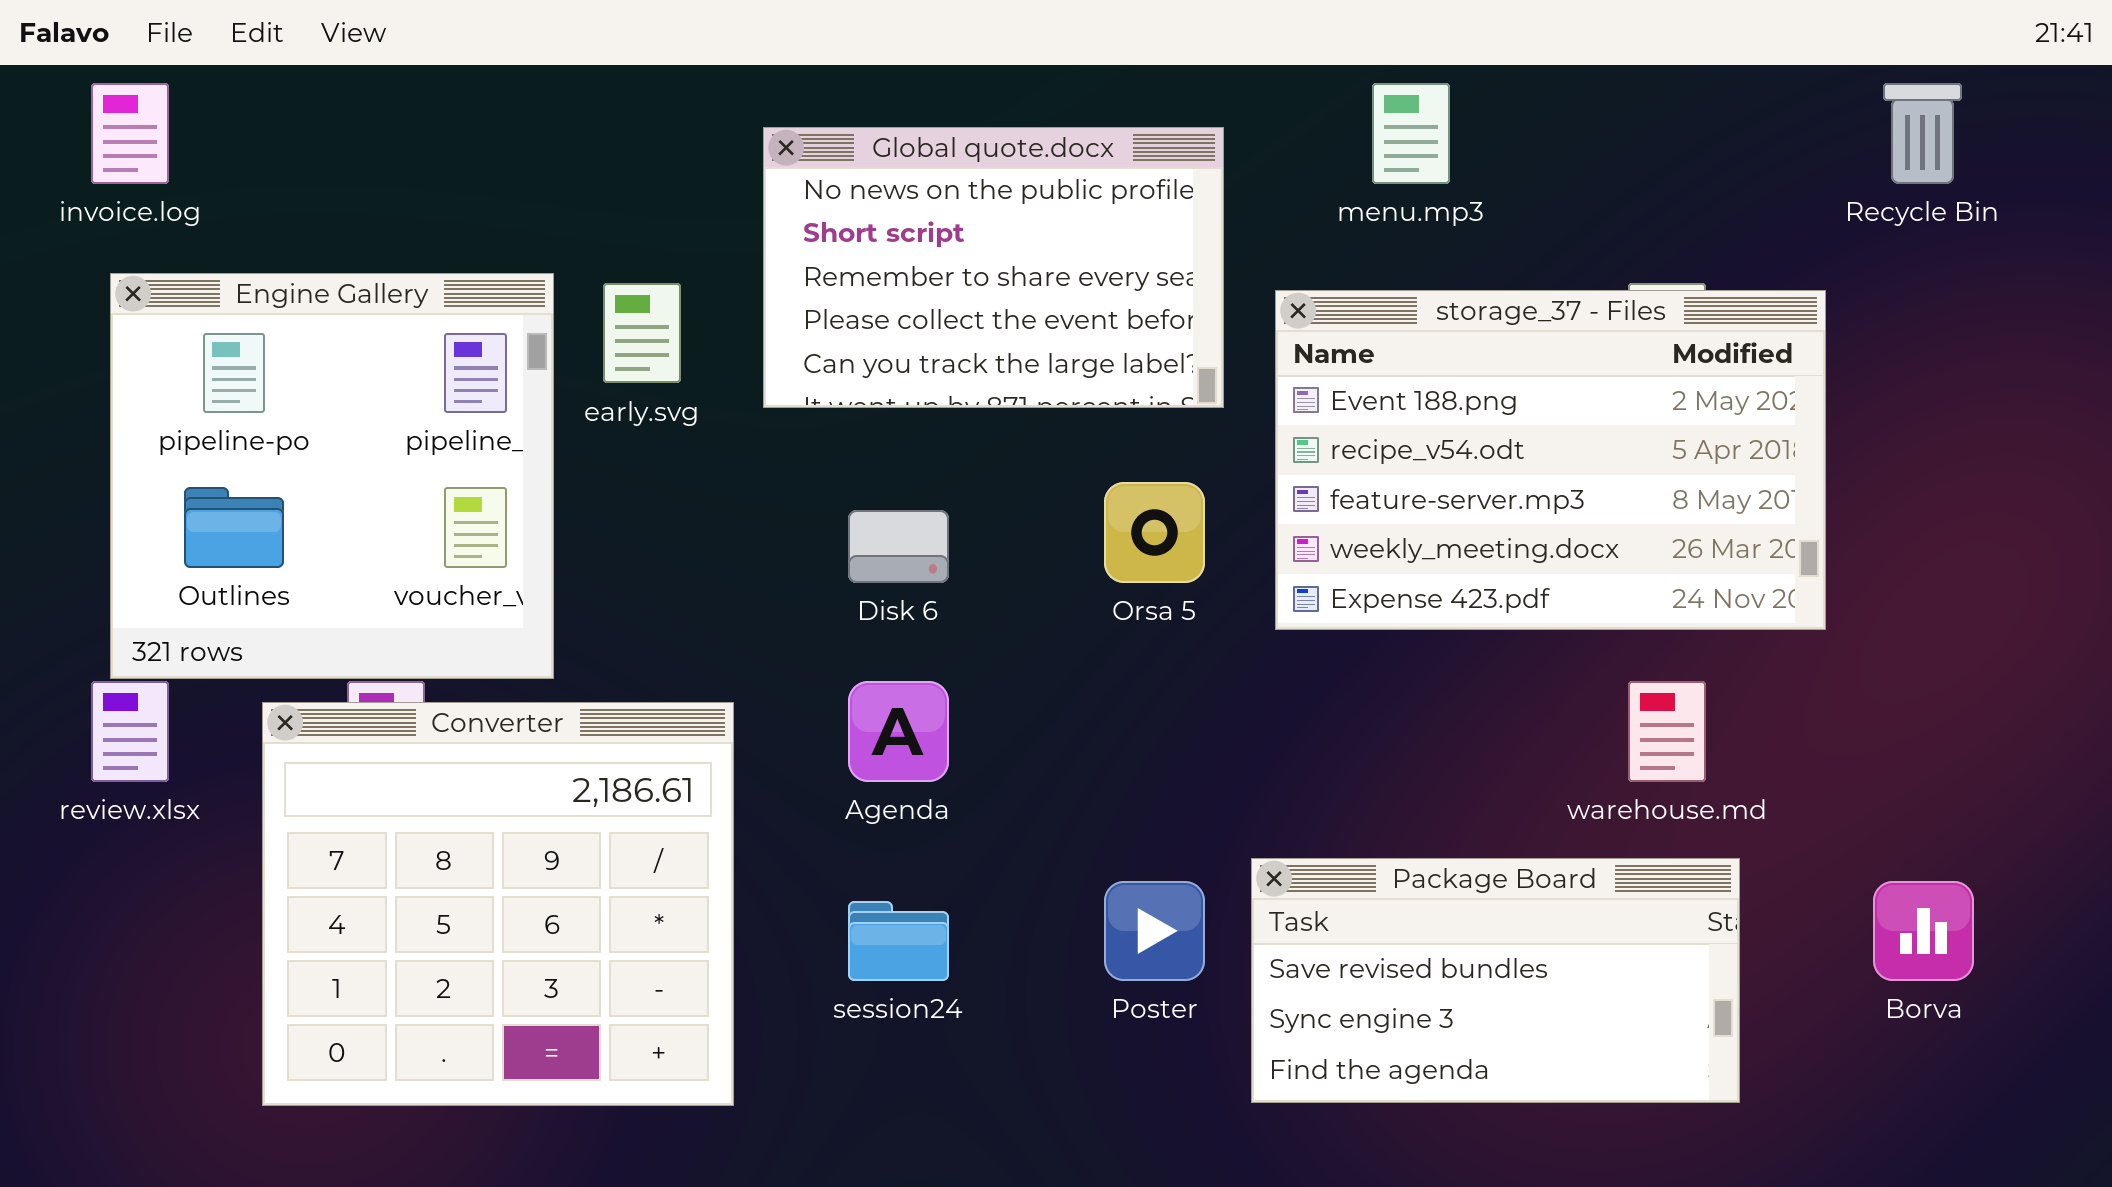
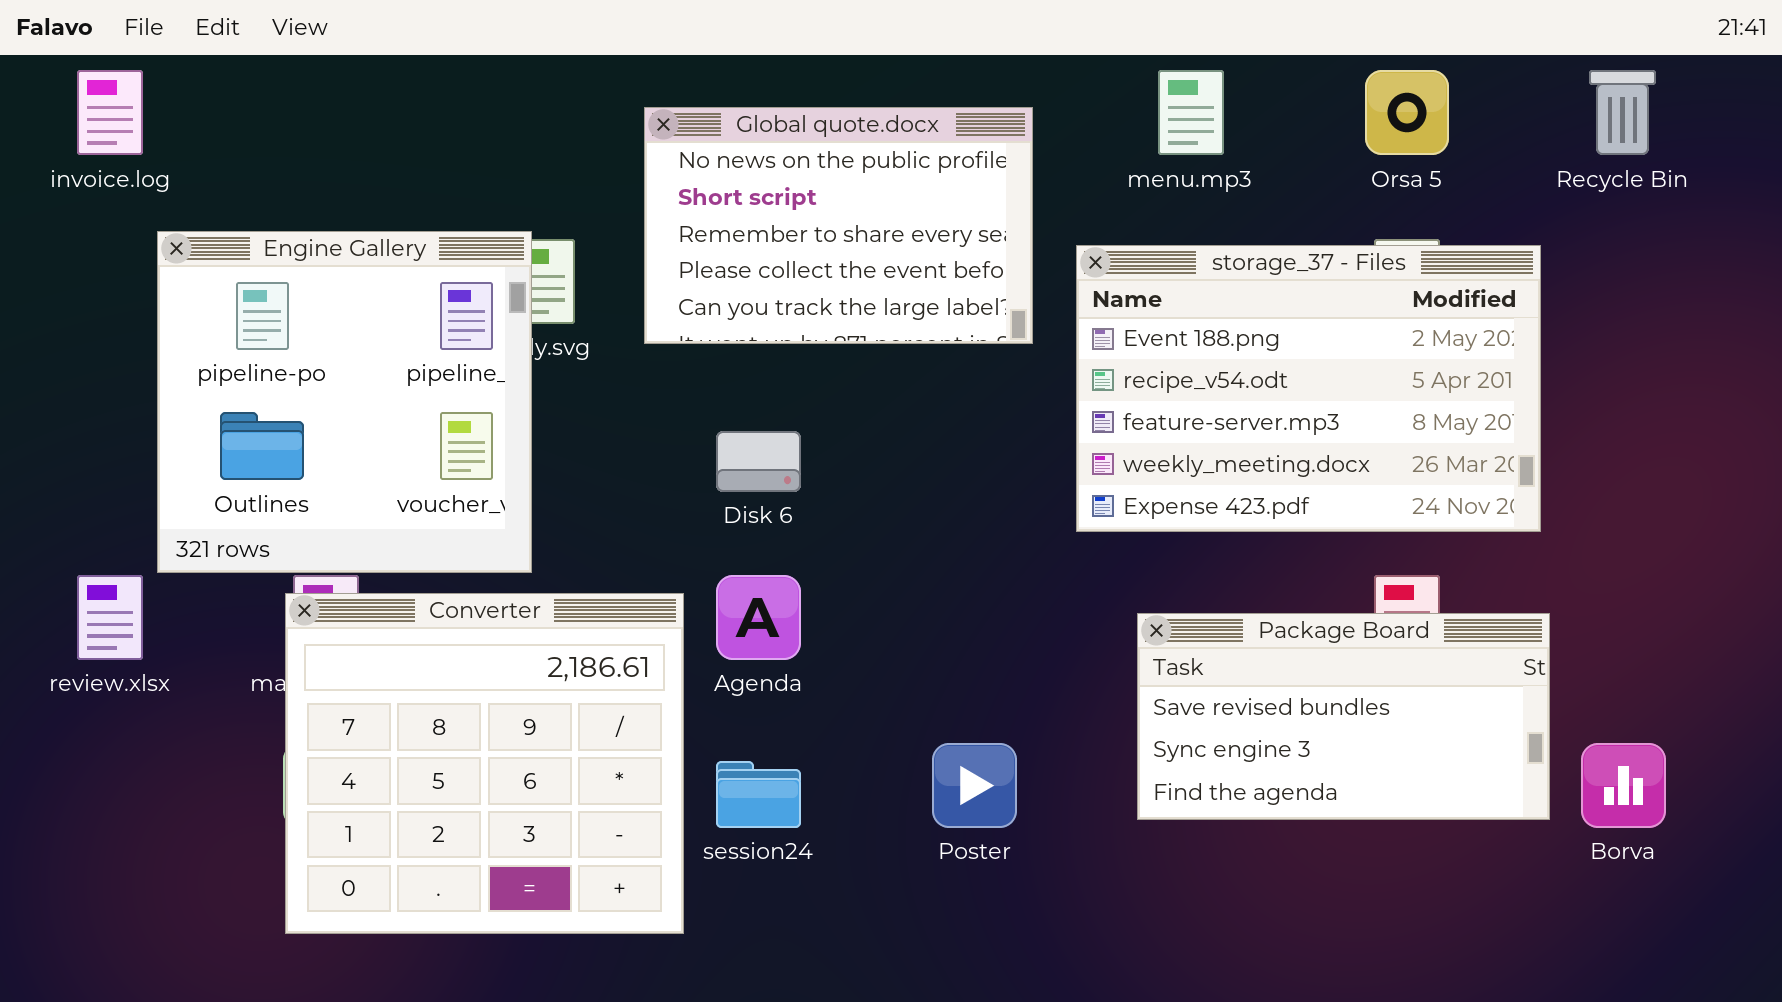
Engine Gallery: [110,273,554,679] -> [157,231,532,573], moved
Orsa 5: [1104,482,1205,583] -> [1365,70,1449,155], moved
Converter: [262,702,734,1106] -> [285,593,684,934], moved
Package Board: [1251,858,1740,1103] -> [1137,613,1550,820], moved

